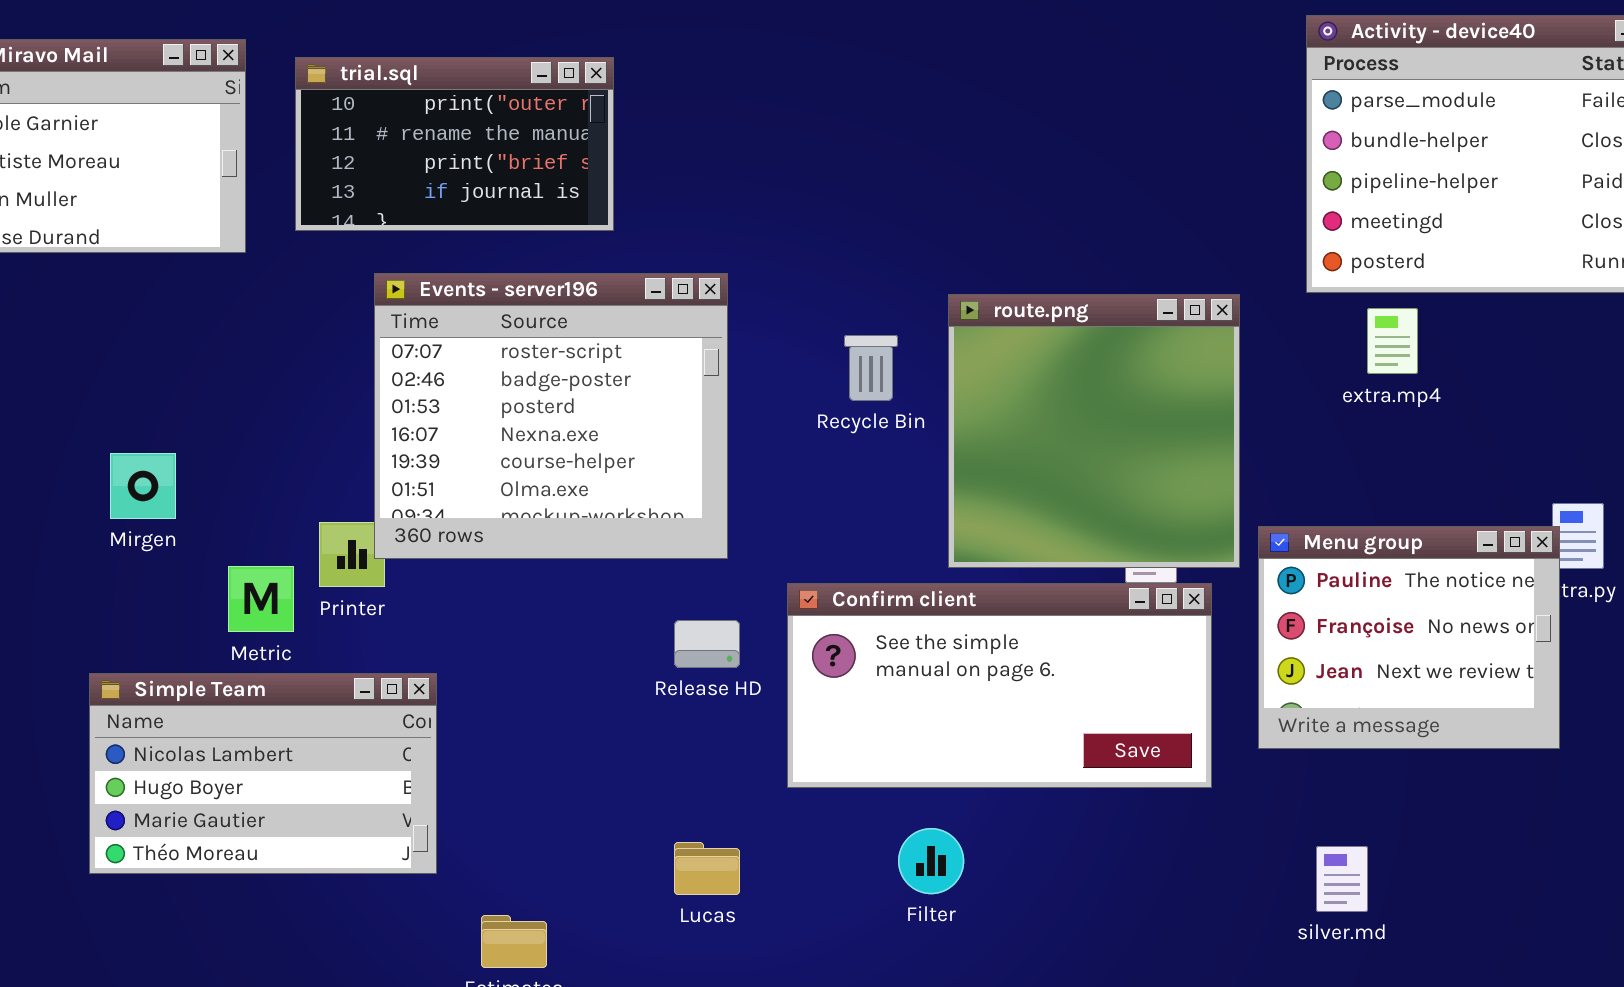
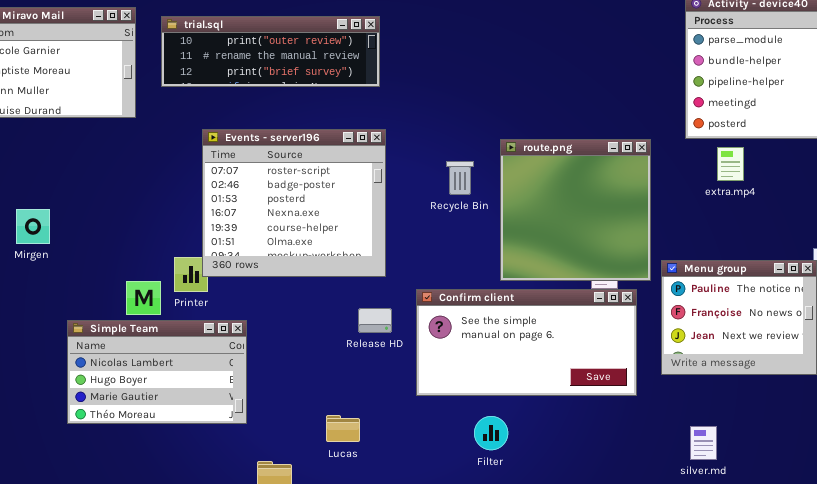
trial.sql: [295,57,614,231] -> [161,16,380,87], resized
Mirgen: [110,453,176,519] -> [16,209,50,244], moved
Simple Team: [89,673,437,874] -> [67,320,247,424], moved
Lucas: [674,842,740,895] -> [326,415,360,442], moved

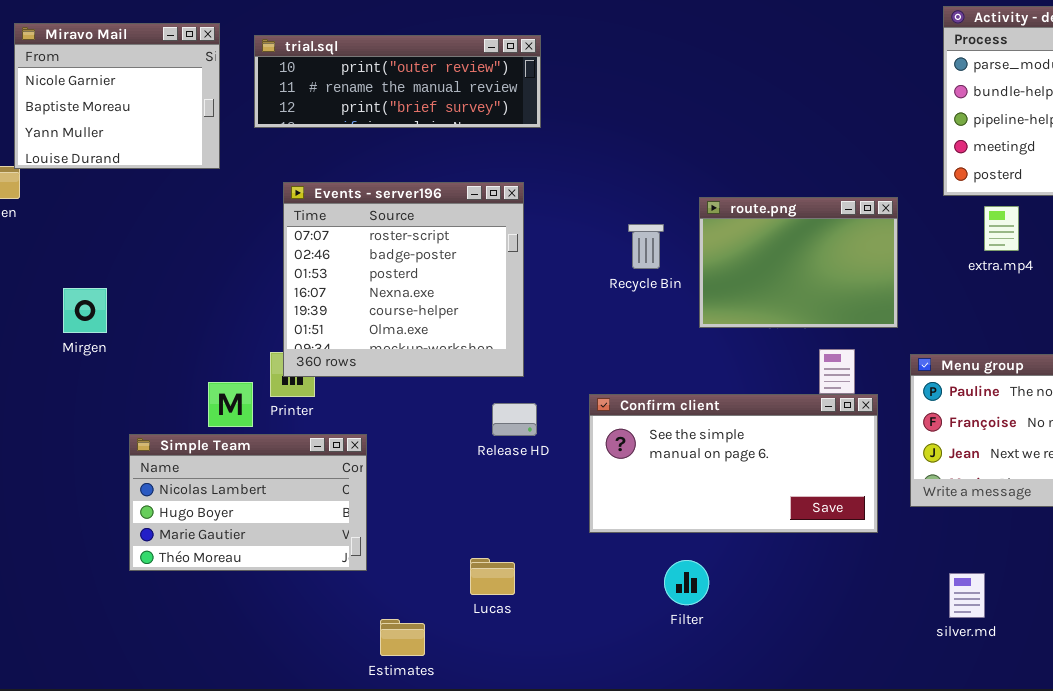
Events - server196: [202,129,386,277] -> [283,182,524,377], moved
route.png: [500,139,651,281] -> [699,197,898,328], resized
Release HD: [358,308,392,333] -> [492,403,537,436], moved

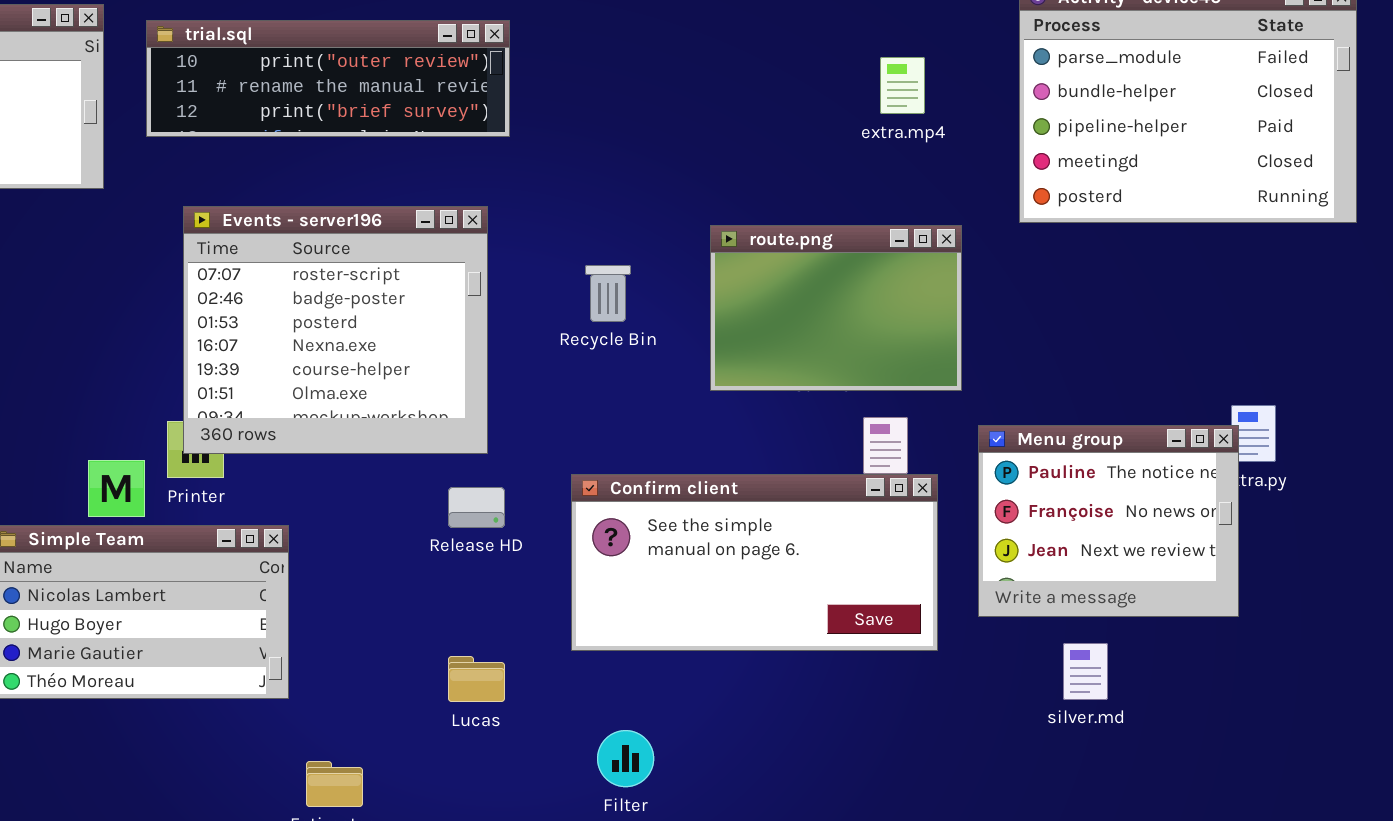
extra.mp4: [984,206,1019,251] -> [880,57,925,114], moved
Recycle Bin: [628,224,664,269] -> [585,265,631,322], moved
Lucas: [470,558,515,595] -> [448,656,505,702], moved
Filter: [664,560,709,605] -> [597,730,654,787], moved
silver.md: [949,573,985,618] -> [1063,643,1108,700], moved

